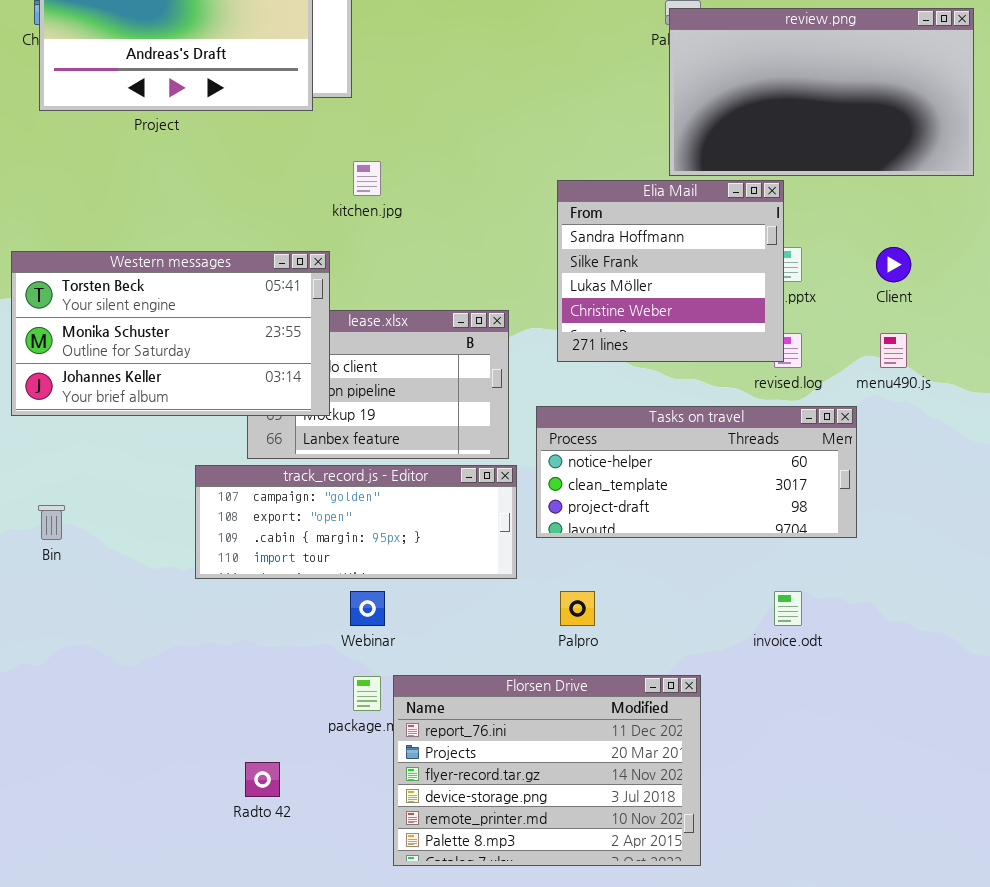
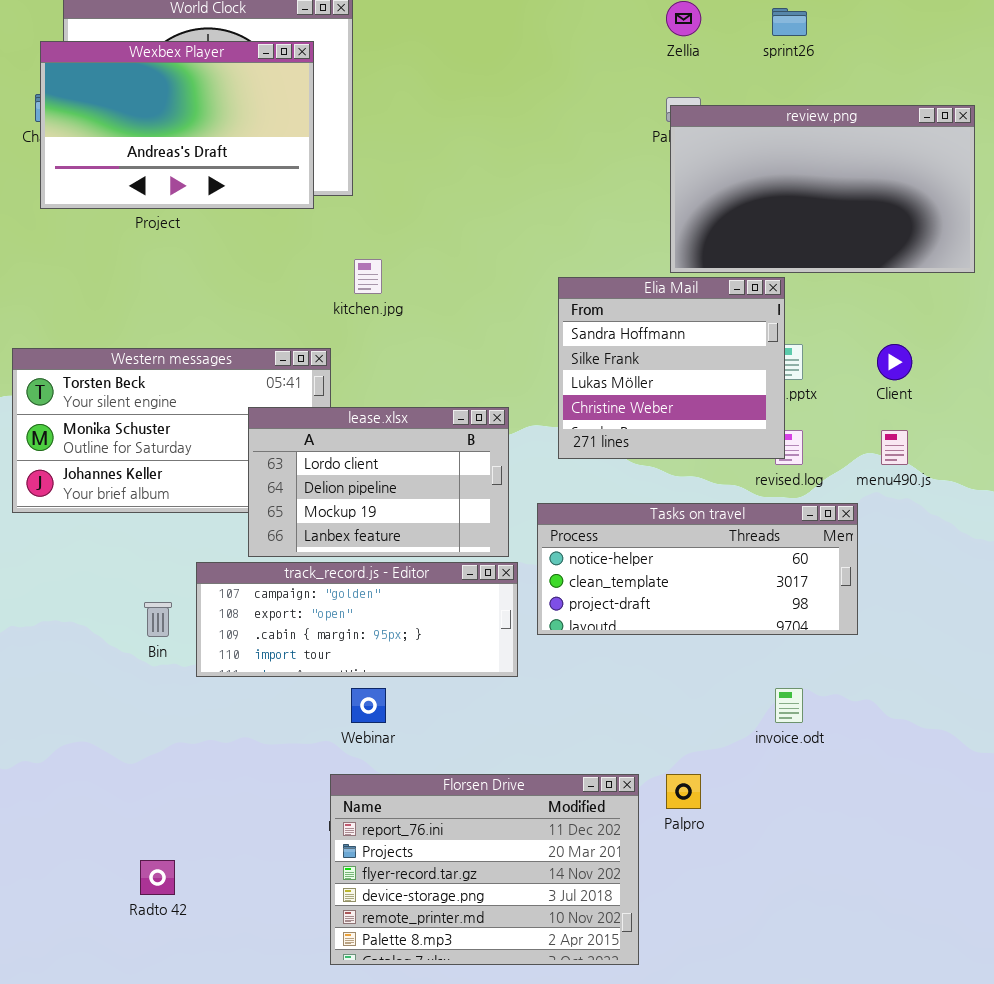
lease.xlsx: [247,310,509,459] -> [248,407,509,557], raised
Bin: [38,505,65,540] -> [144,602,172,637], moved
Palpro: [560,591,595,626] -> [666,774,701,809], moved
Florsen Drive: [393,675,701,866] -> [330,774,639,965], moved
Radto 42: [245,762,280,797] -> [140,860,175,895], moved

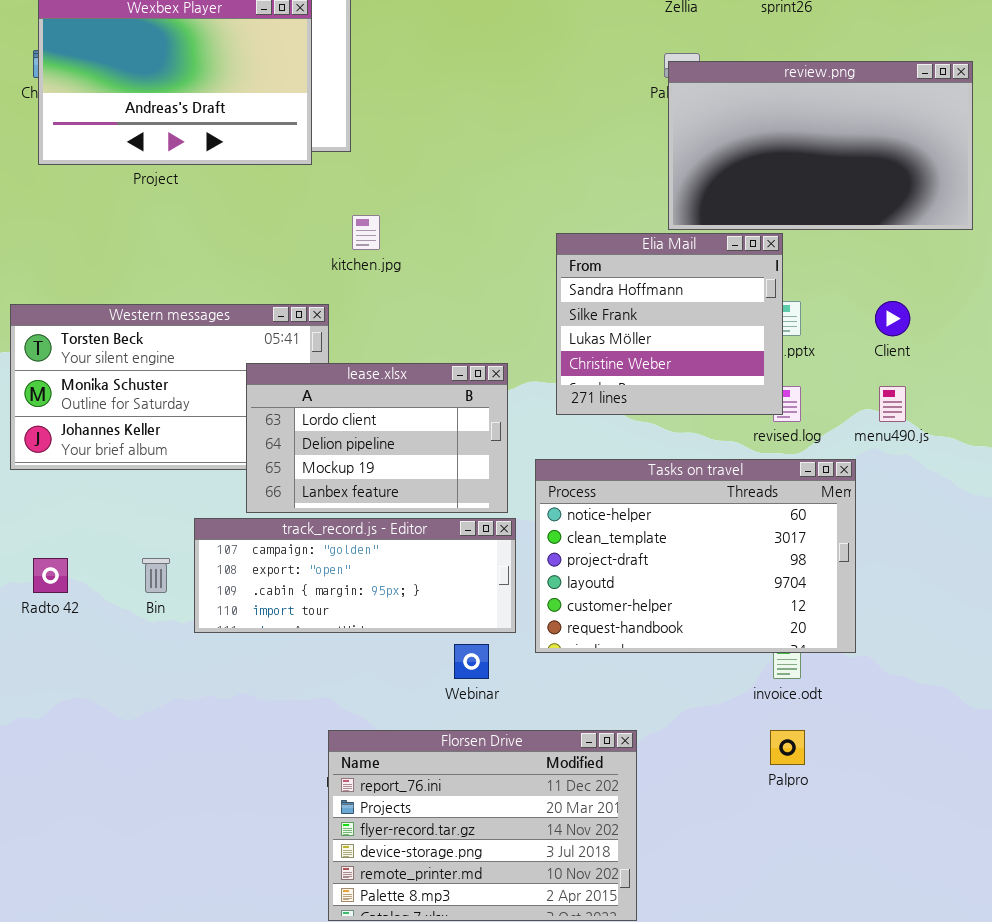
Tasks on travel: [537,503,858,635] -> [535,459,856,653], resized
Webinar: [351,688,386,723] -> [454,644,489,679], moved
Palpro: [666,774,701,809] -> [770,730,805,765], moved
Radto 42: [140,860,175,895] -> [33,558,68,593], moved

